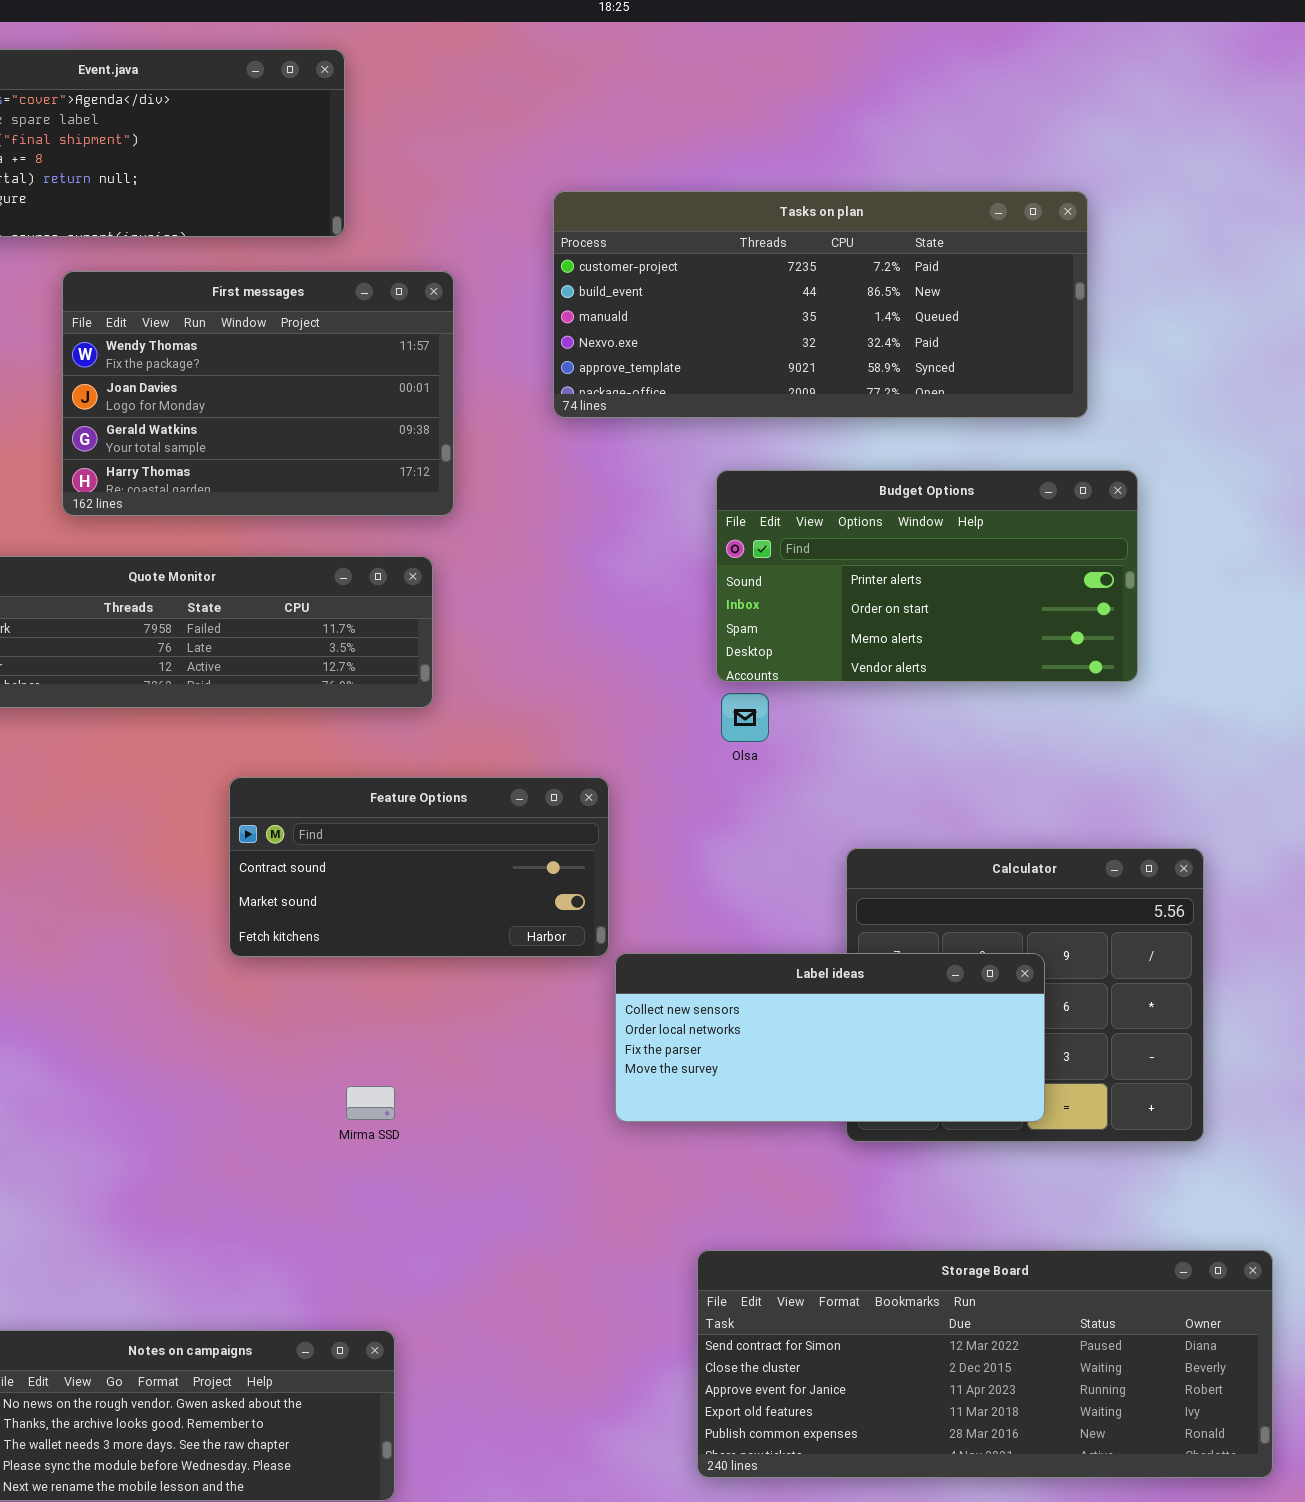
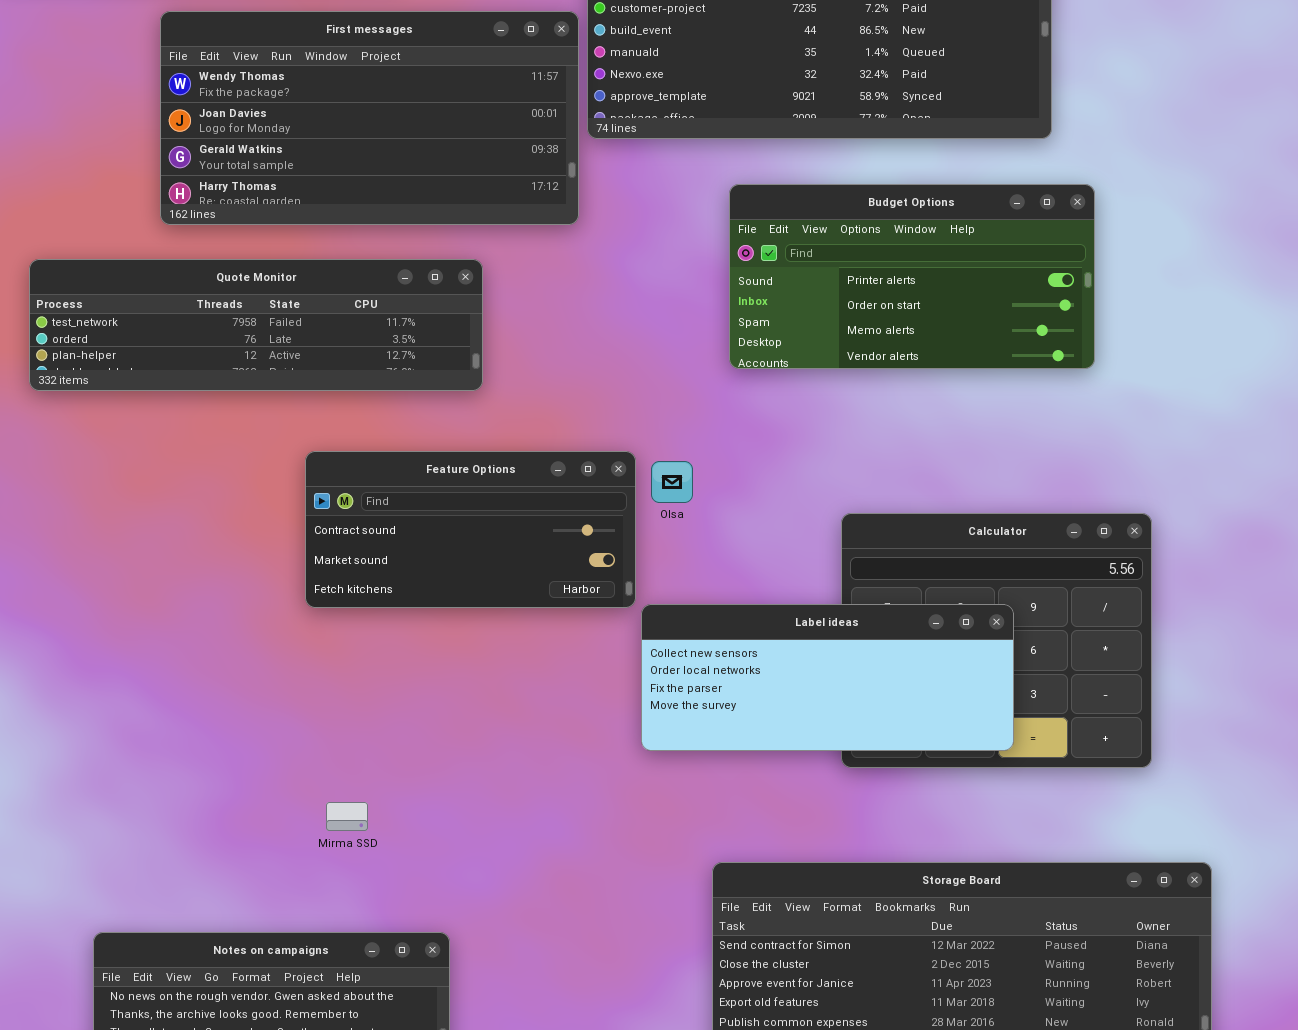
First messages: [62,271,454,516] -> [160,11,579,225], resized
Olsa: [721,693,769,742] -> [651,461,693,503], moved
Mirma SSD: [346,1086,395,1120] -> [326,802,368,831], moved

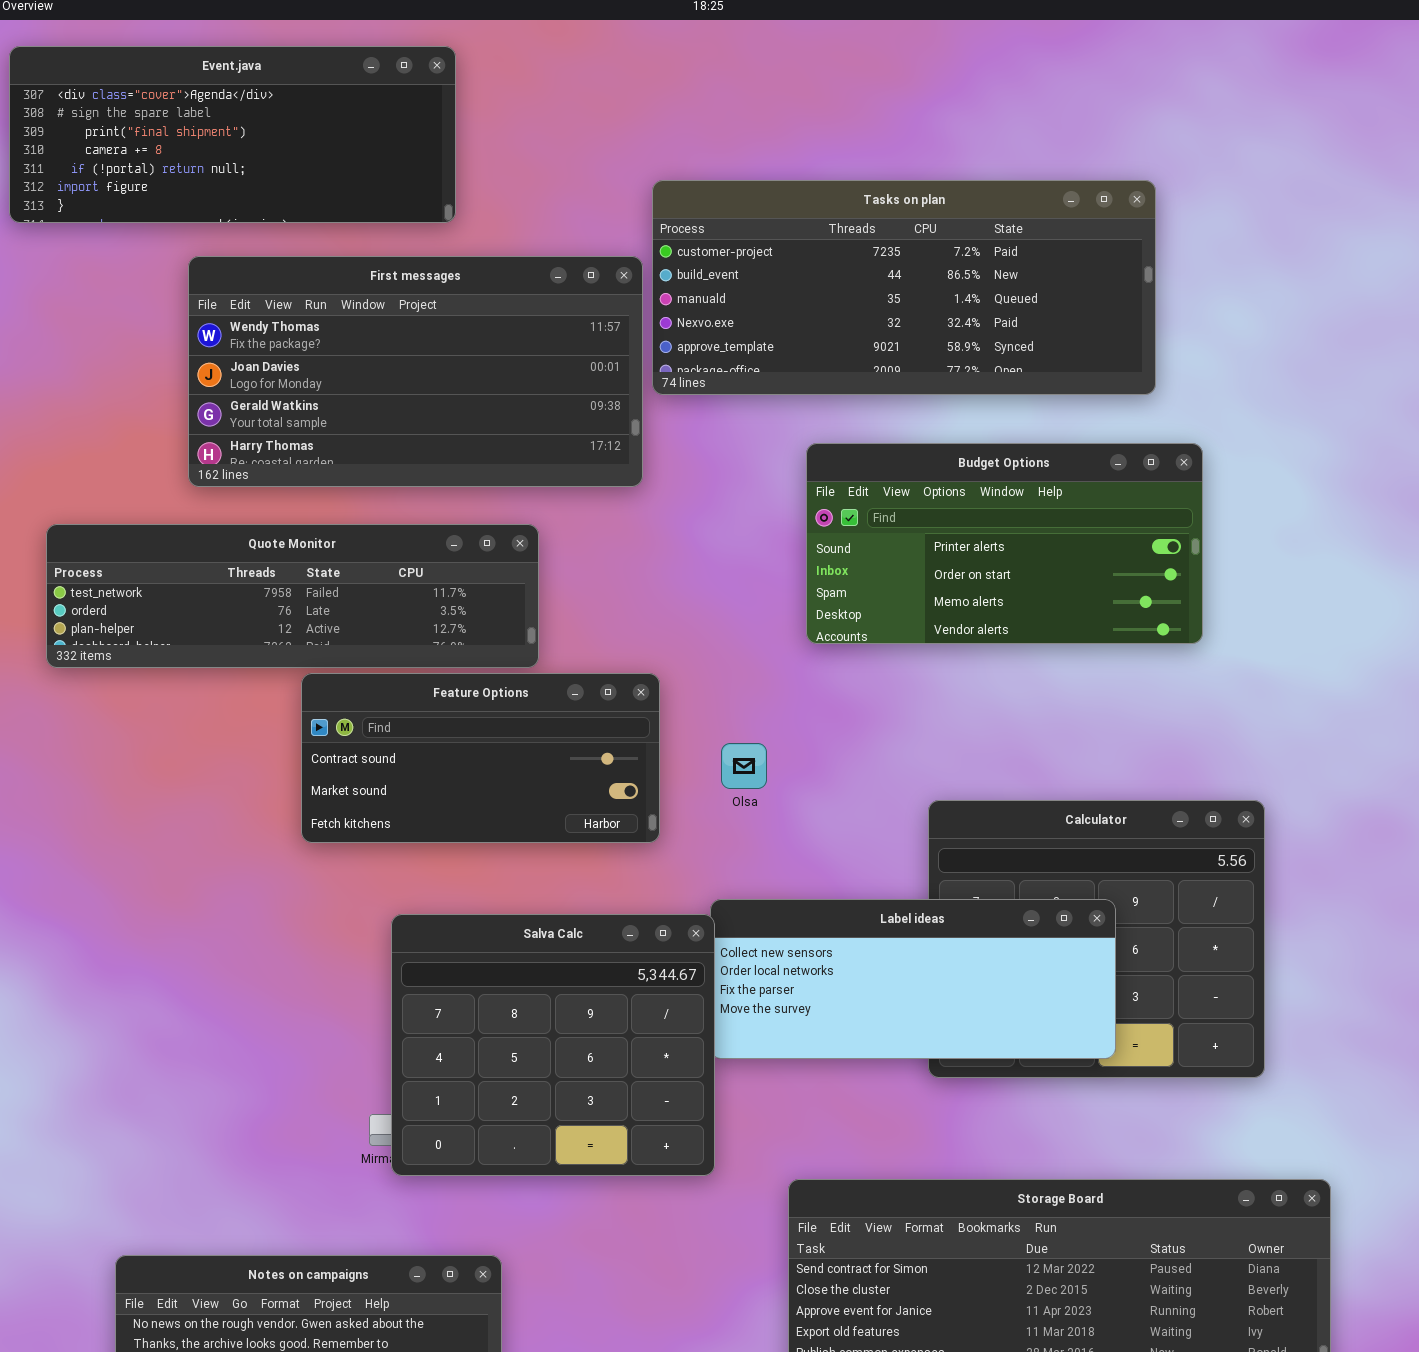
Feature Options: [305,451,636,608] -> [301,673,660,843], moved
Salva Calc: none -> [391,914,715,1176], opened

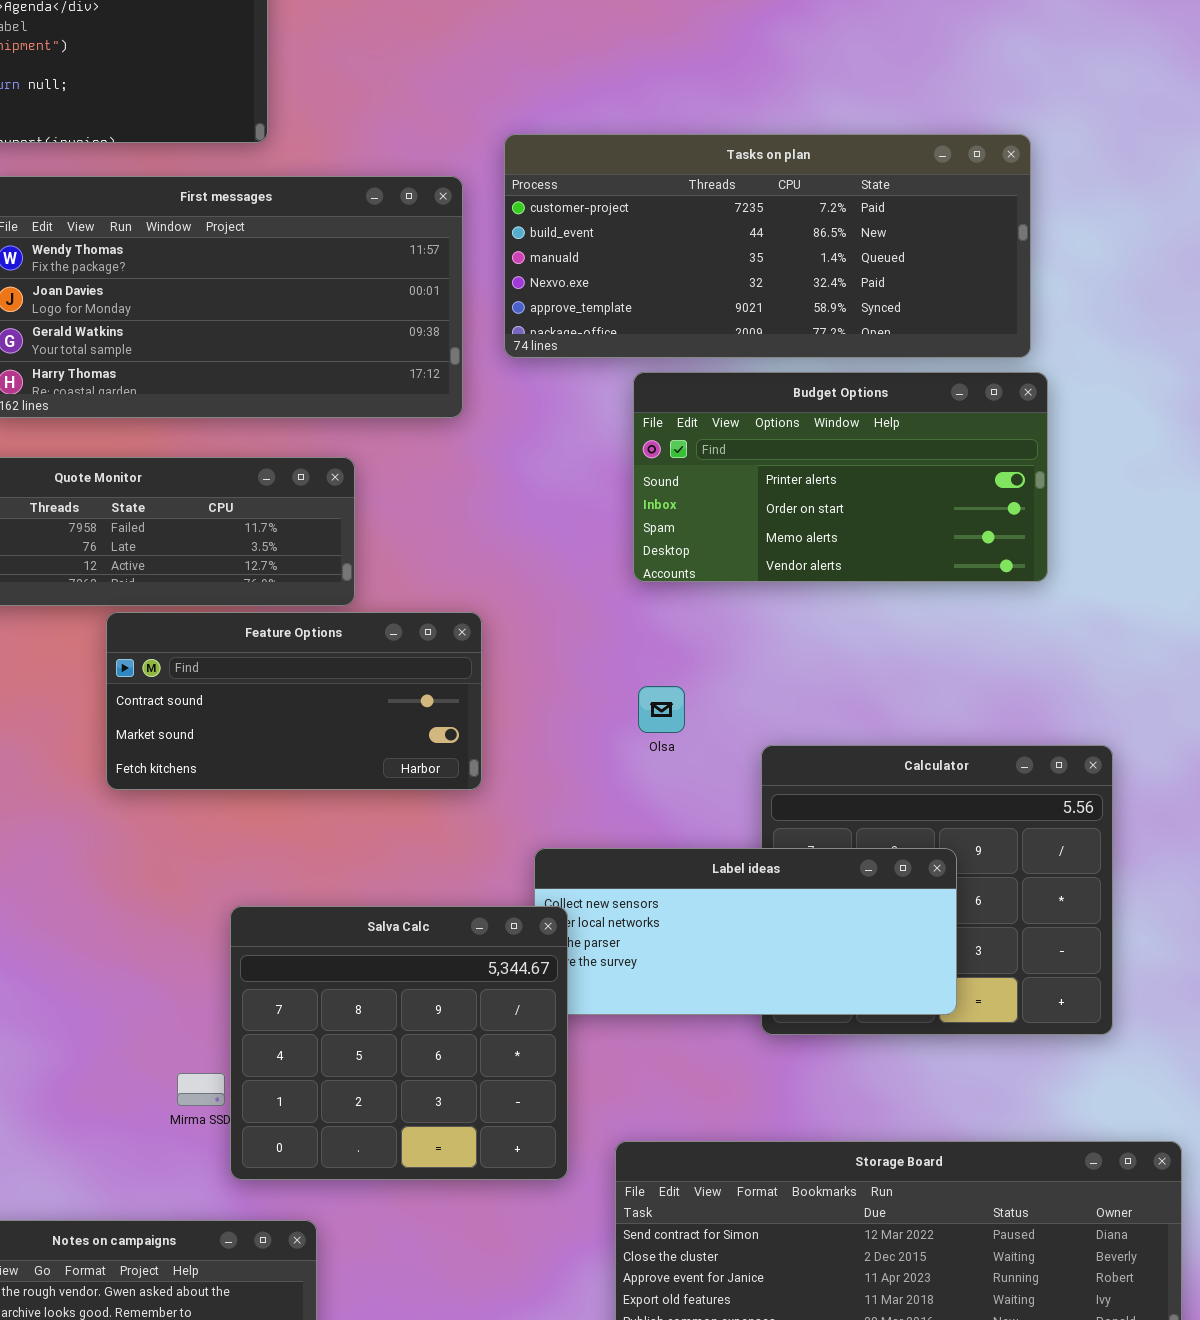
Tasks on plan: [652,180,1156,395] -> [504,134,1031,358], moved
Olsa: [721,743,767,789] -> [638,686,685,733], moved
Salva Calc: [391,914,715,1176] -> [230,906,568,1180], moved

